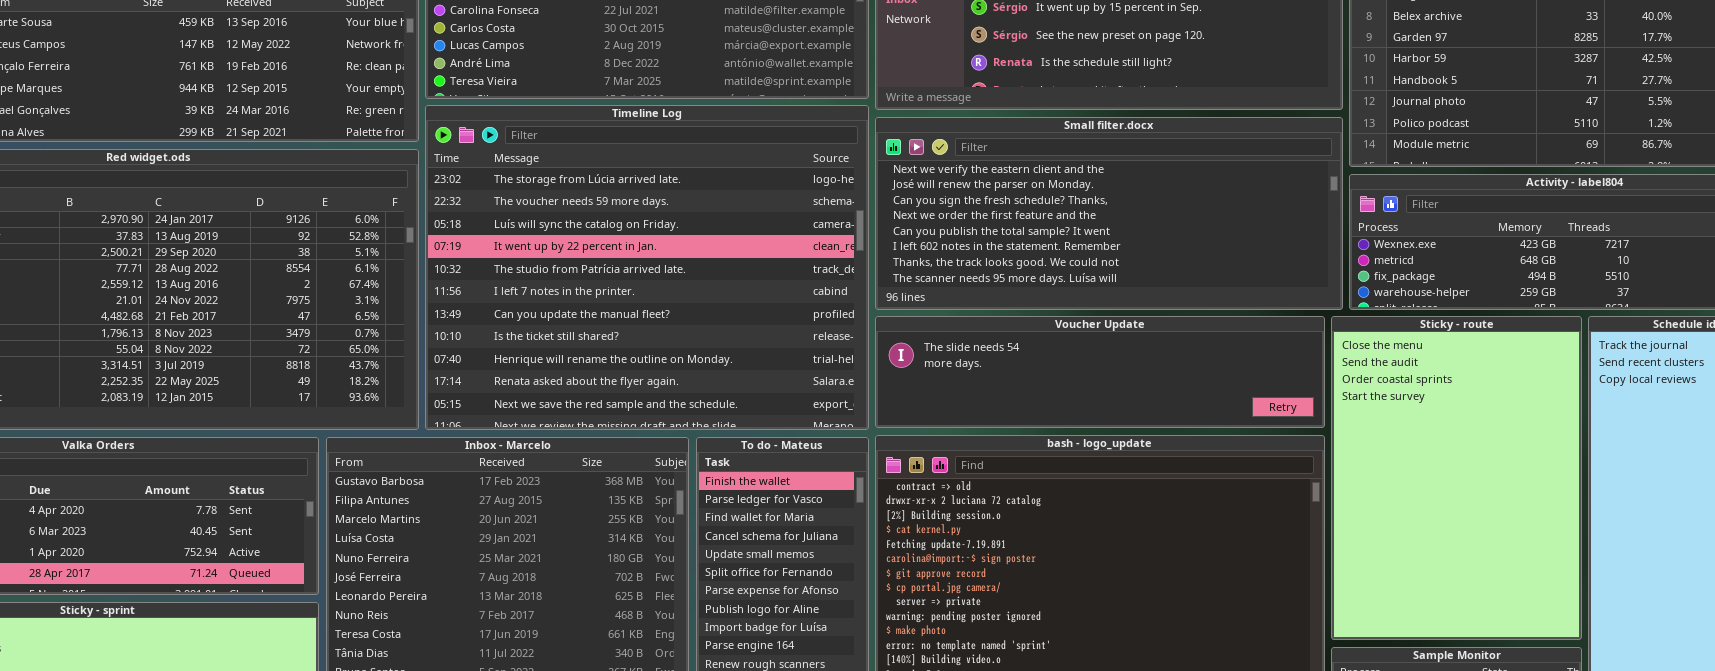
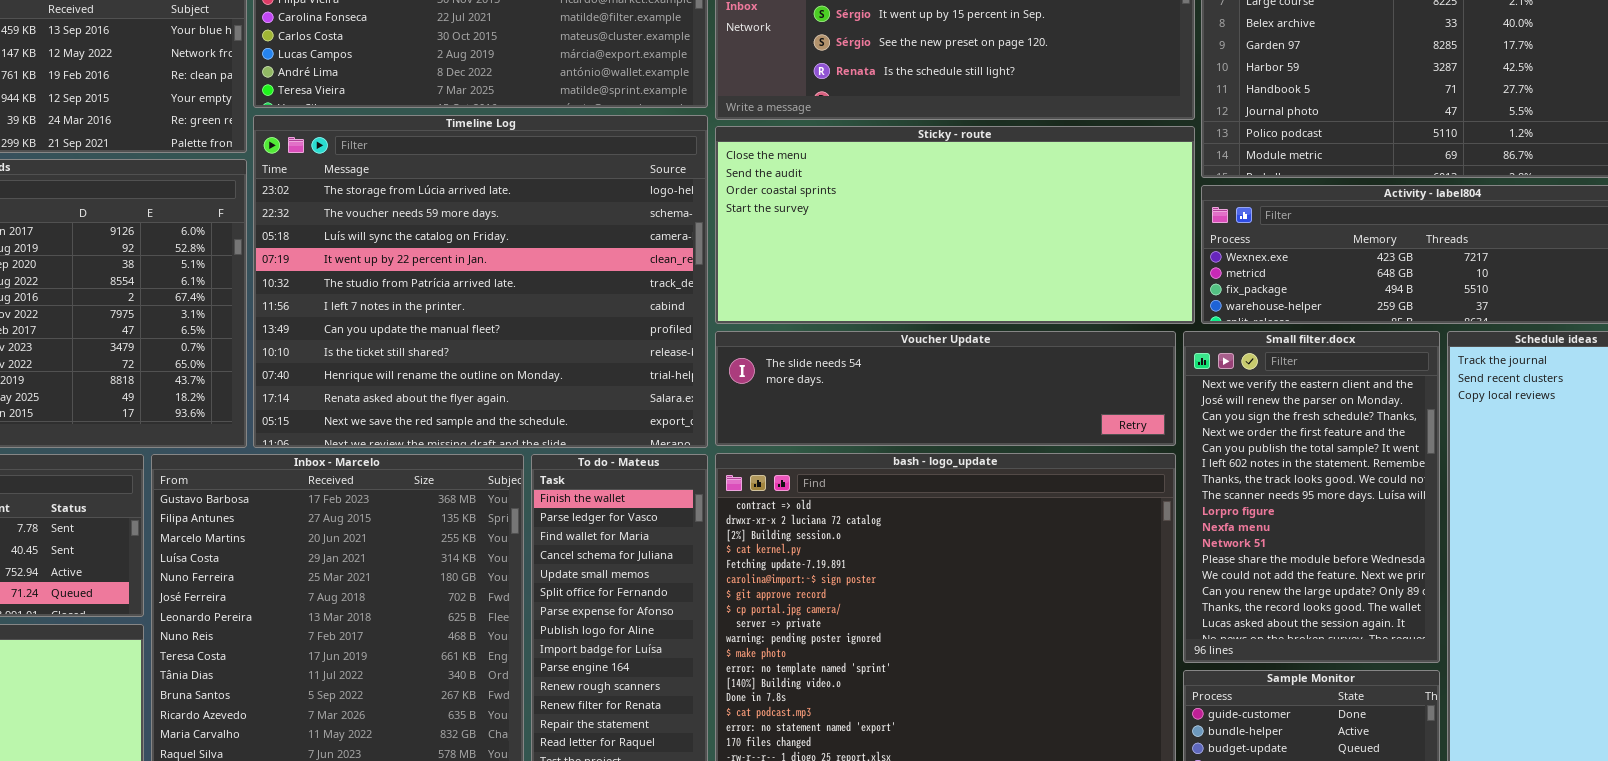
Small filter.docx: [875,117,1343,310] -> [1183,331,1440,663], moved, resized
Sticky - route: [1331,316,1582,640] -> [715,126,1195,324], moved, resized

